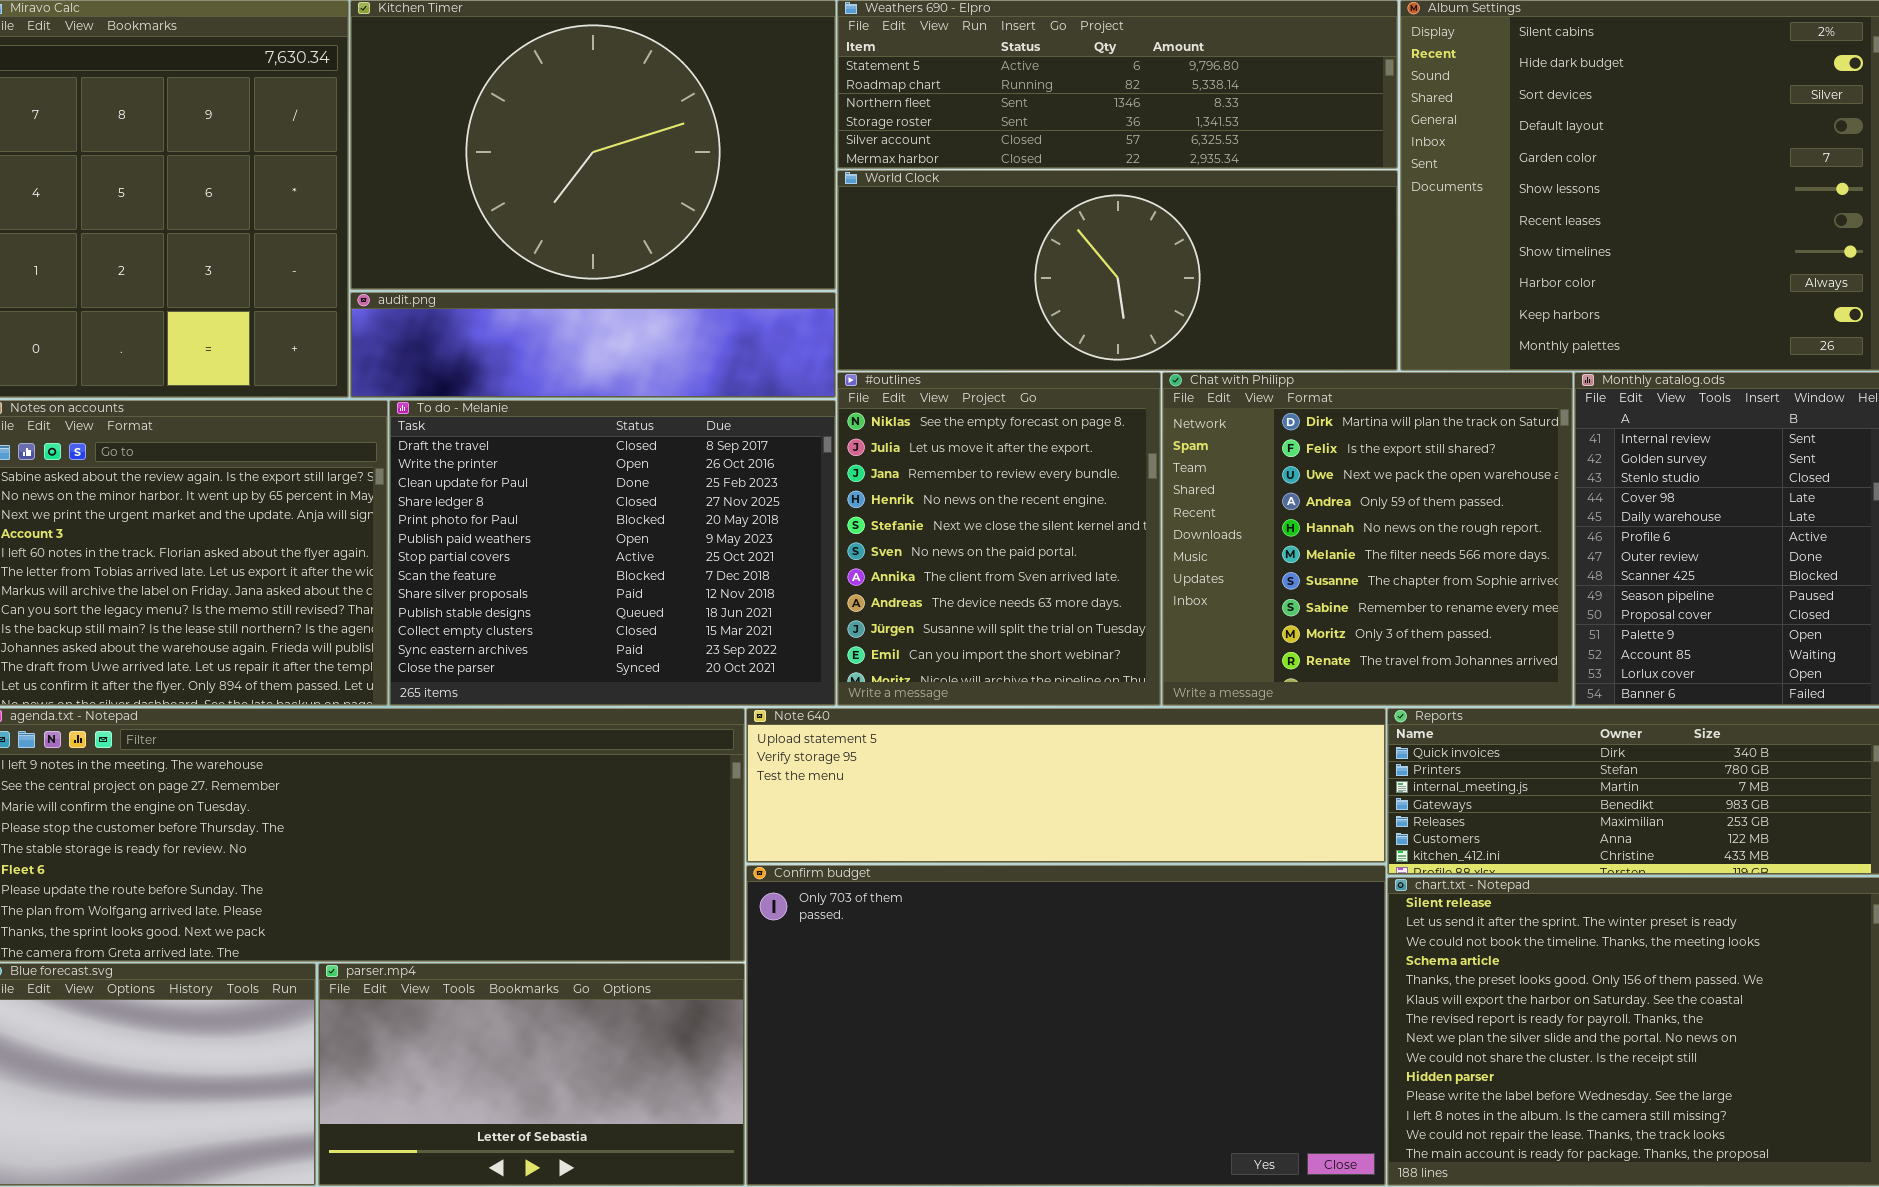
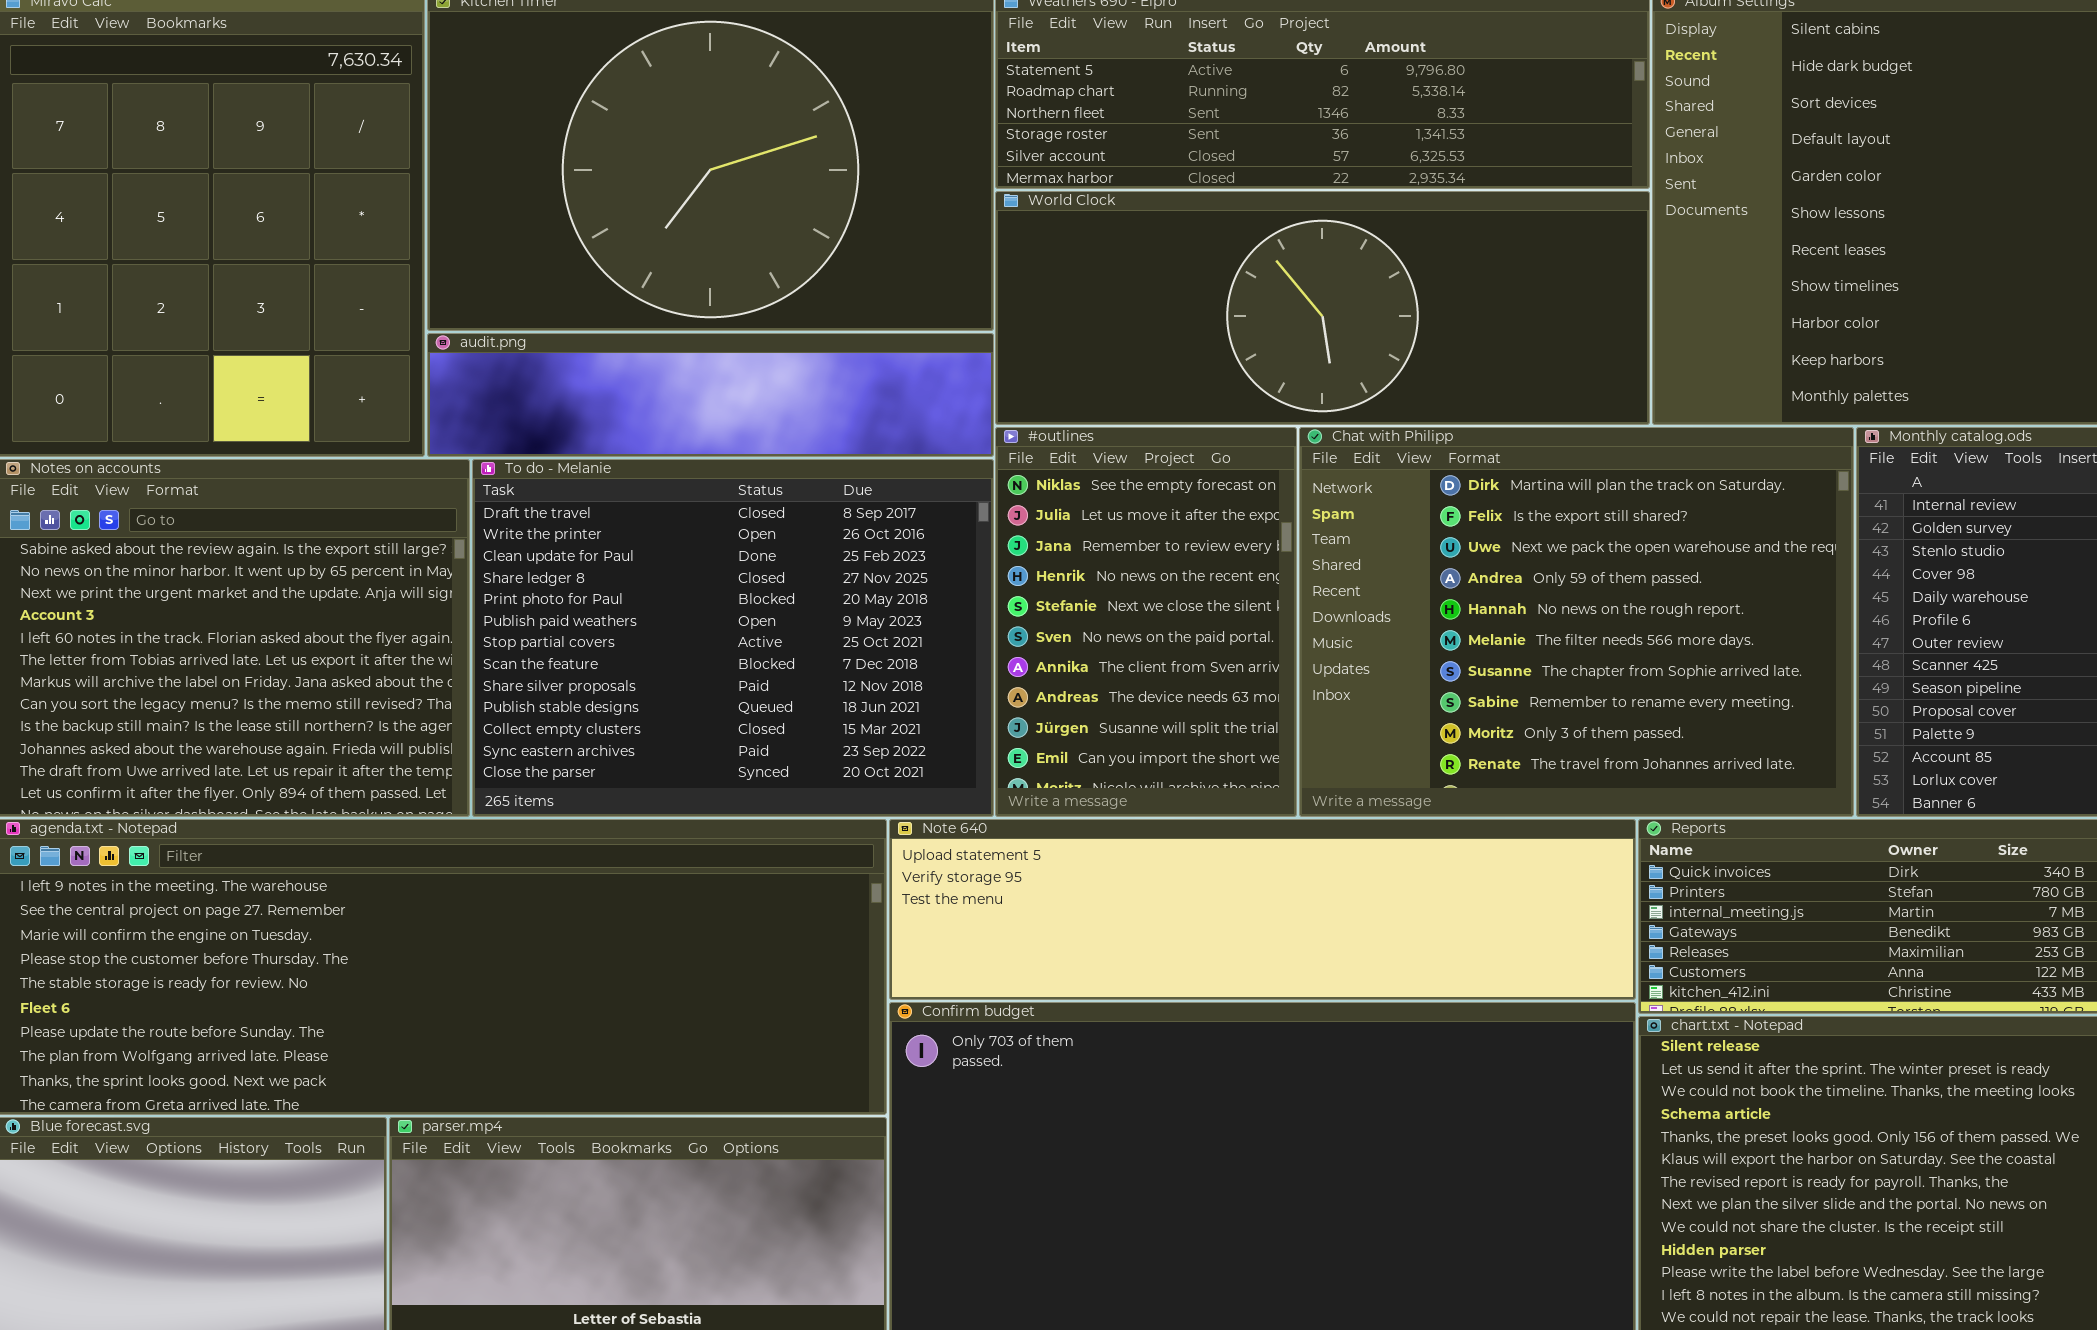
#outlines: [837,372,1161,706] -> [995,427,1297,817], resized
Chat with Philipp: [1162,372,1573,706] -> [1299,427,1854,817], resized

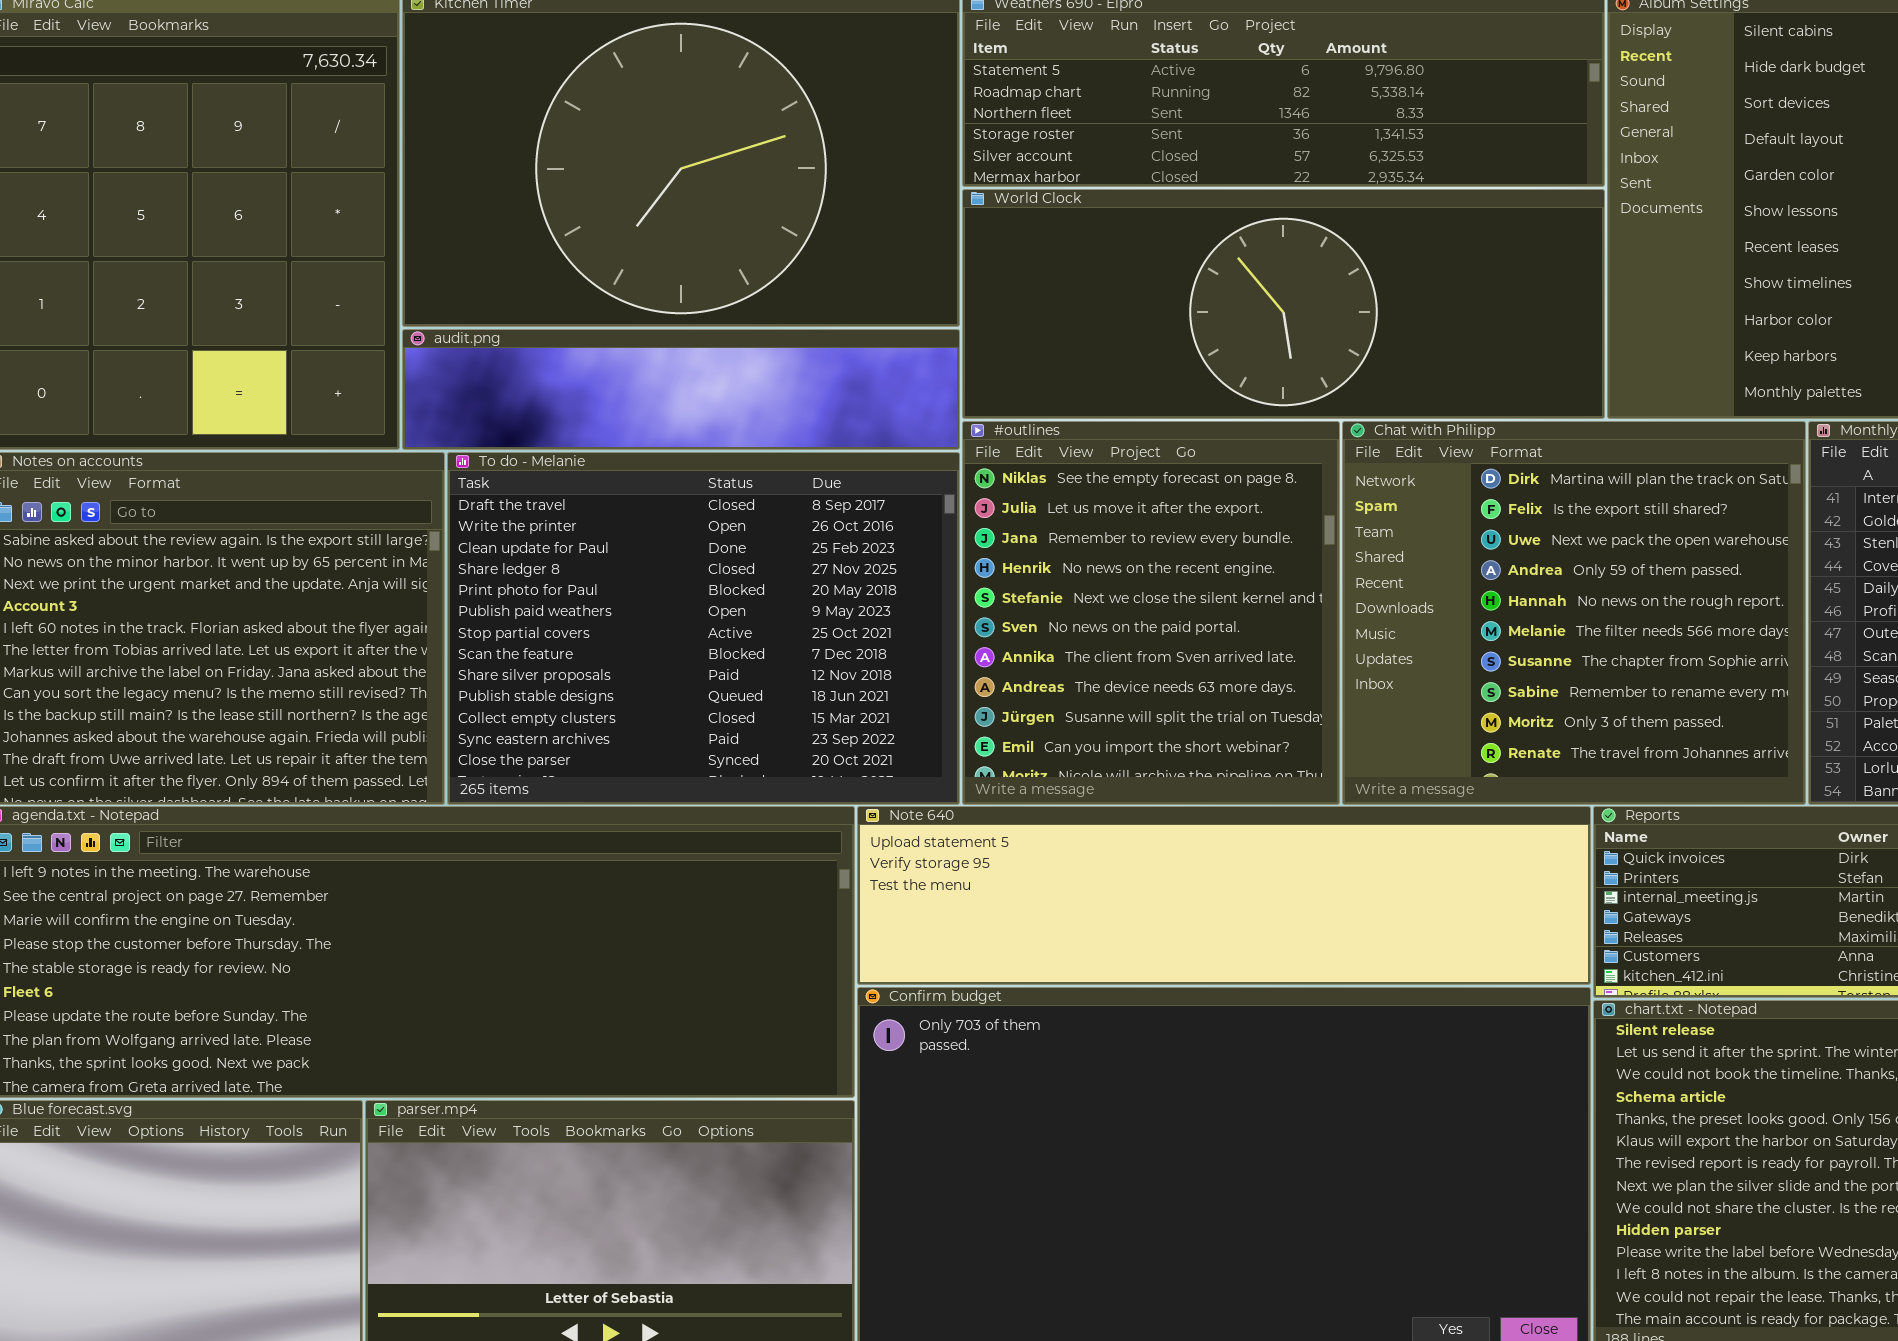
#outlines: [995,427,1297,817] -> [962,421,1340,805], resized
Chat with Philipp: [1299,427,1854,817] -> [1342,421,1806,805], resized

